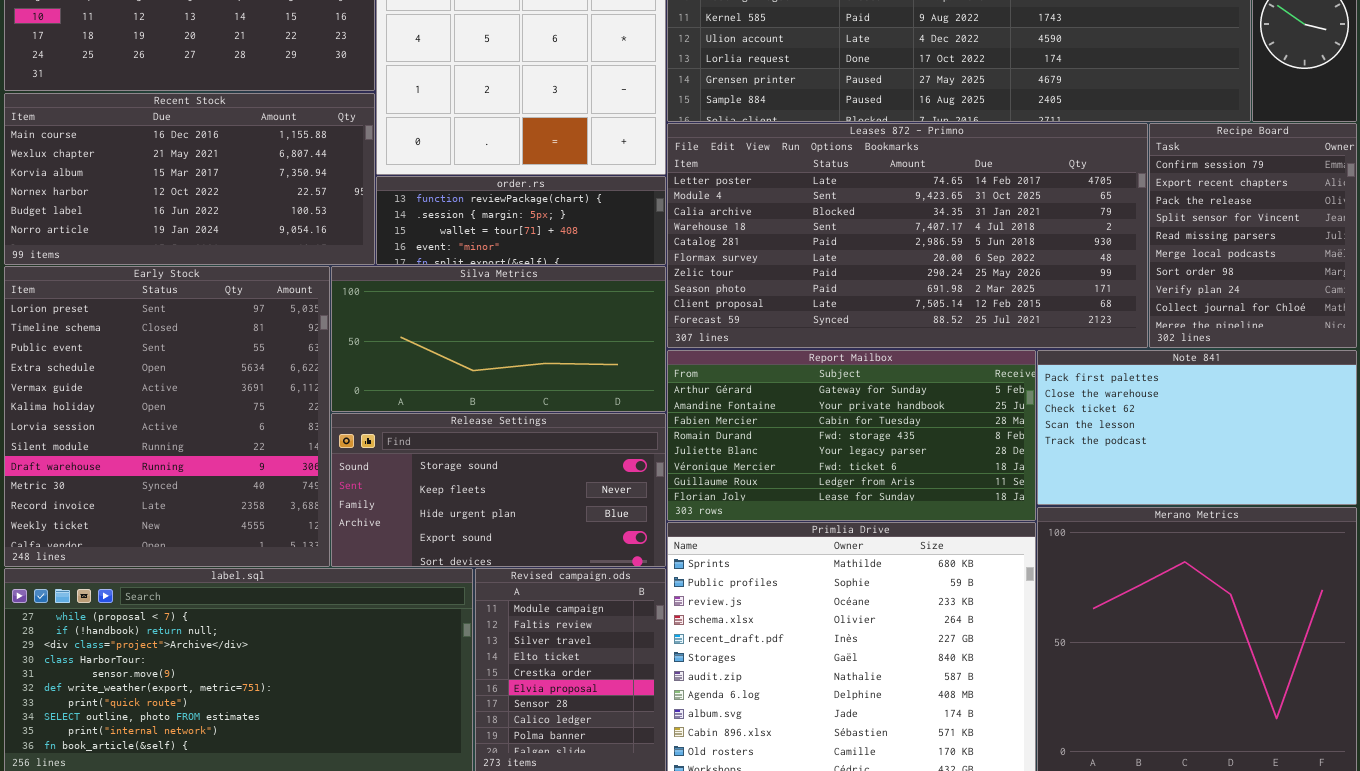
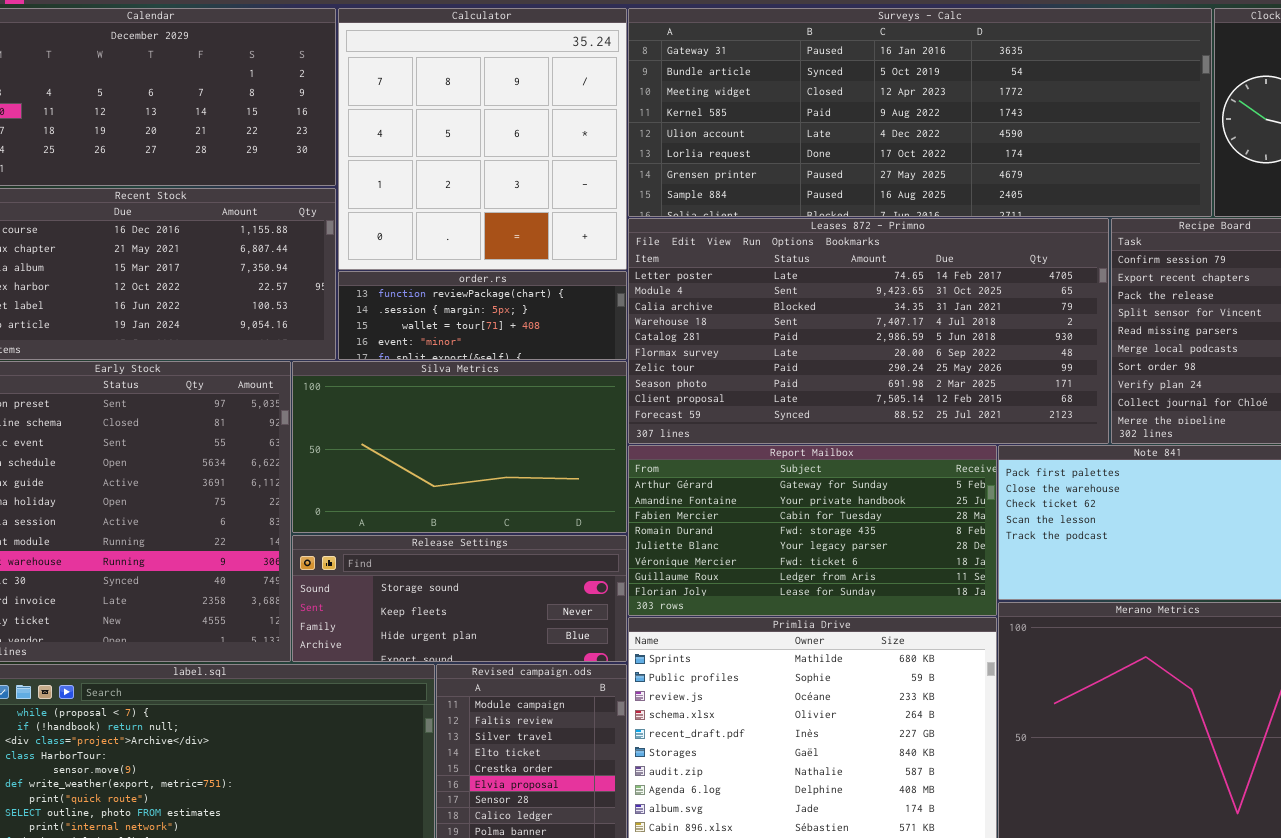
Silva Metrics: [331,266,666,412] -> [292,361,627,533], resized
Release Settings: [331,413,666,567] -> [292,535,627,662], resized

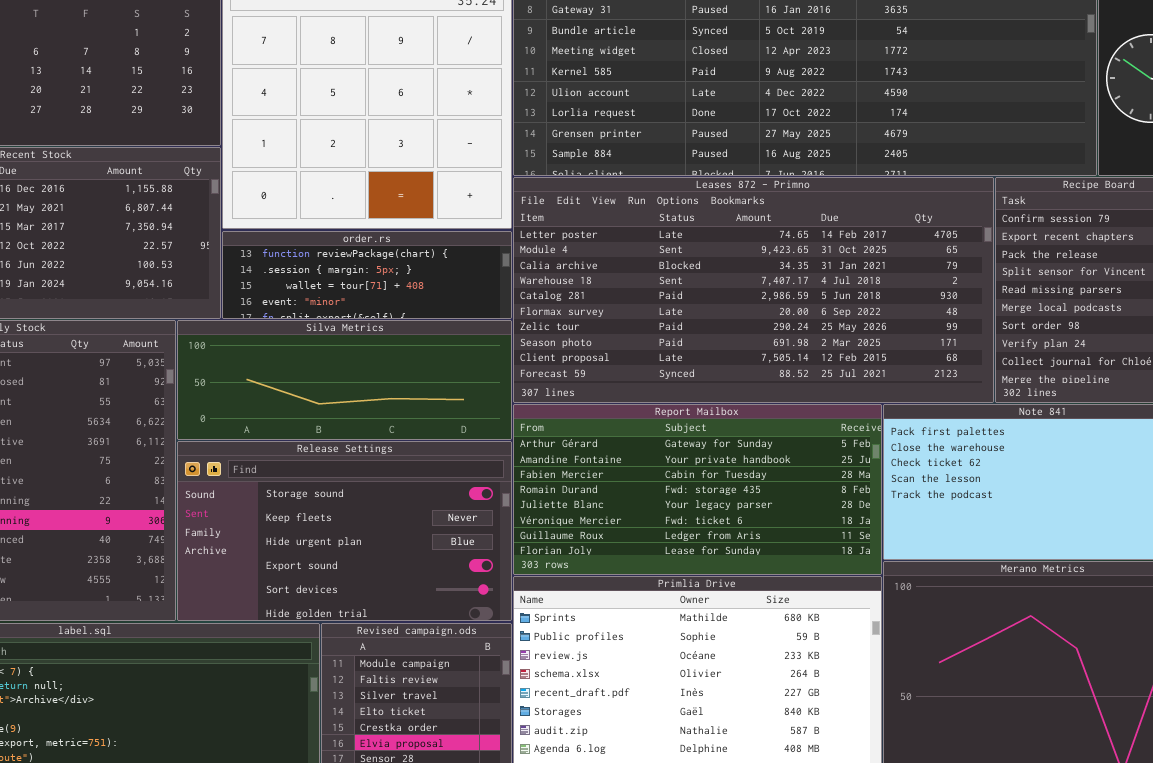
Silva Metrics: [292,361,627,533] -> [177,320,512,440], resized
Release Settings: [292,535,627,662] -> [177,441,512,621], resized

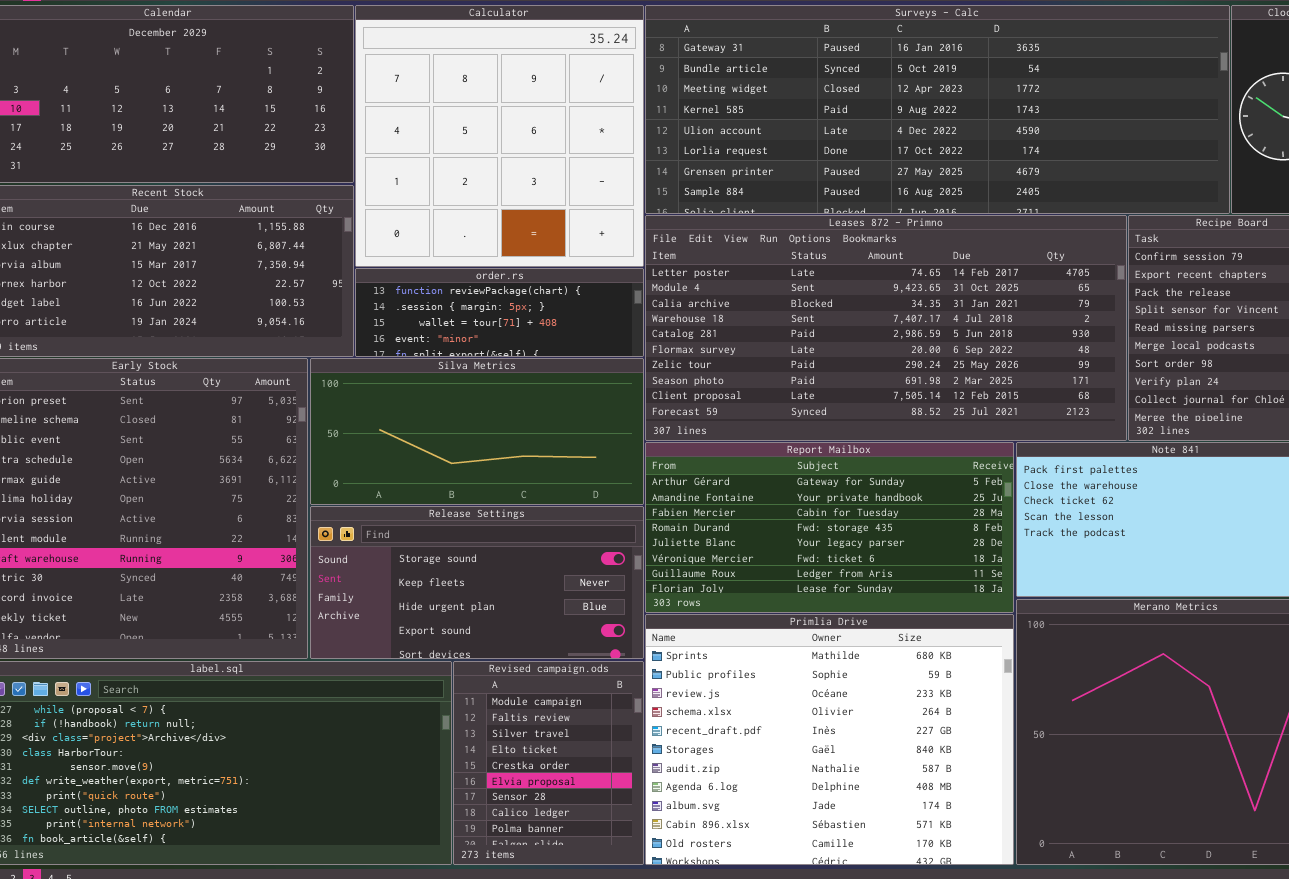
Silva Metrics: [177,320,512,440] -> [310,358,644,505], resized
Release Settings: [177,441,512,621] -> [310,506,644,659], resized

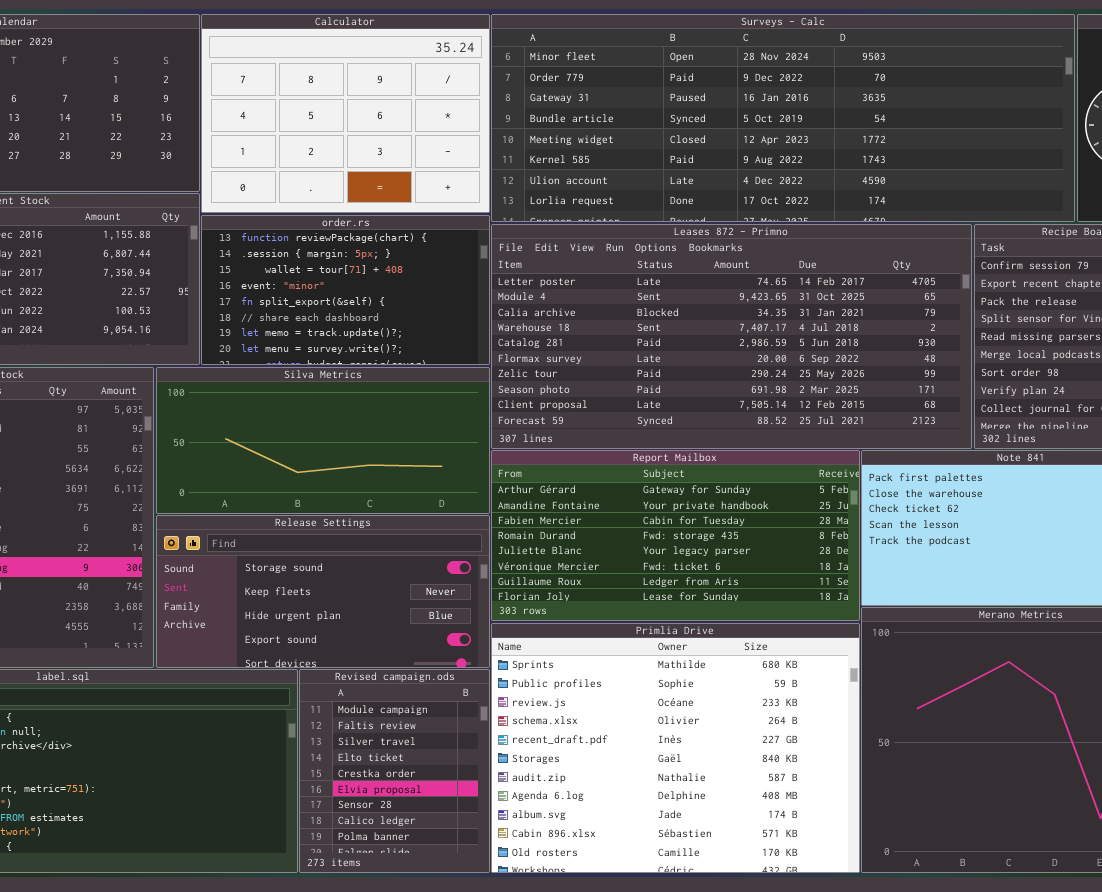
Calculator: [355,5,644,267] -> [201,14,490,213], resized
Surveys - Calc: [645,5,1230,214] -> [491,14,1075,222], scrolled up 2 rows
order.rs: [355,268,644,357] -> [201,215,490,365], resized

